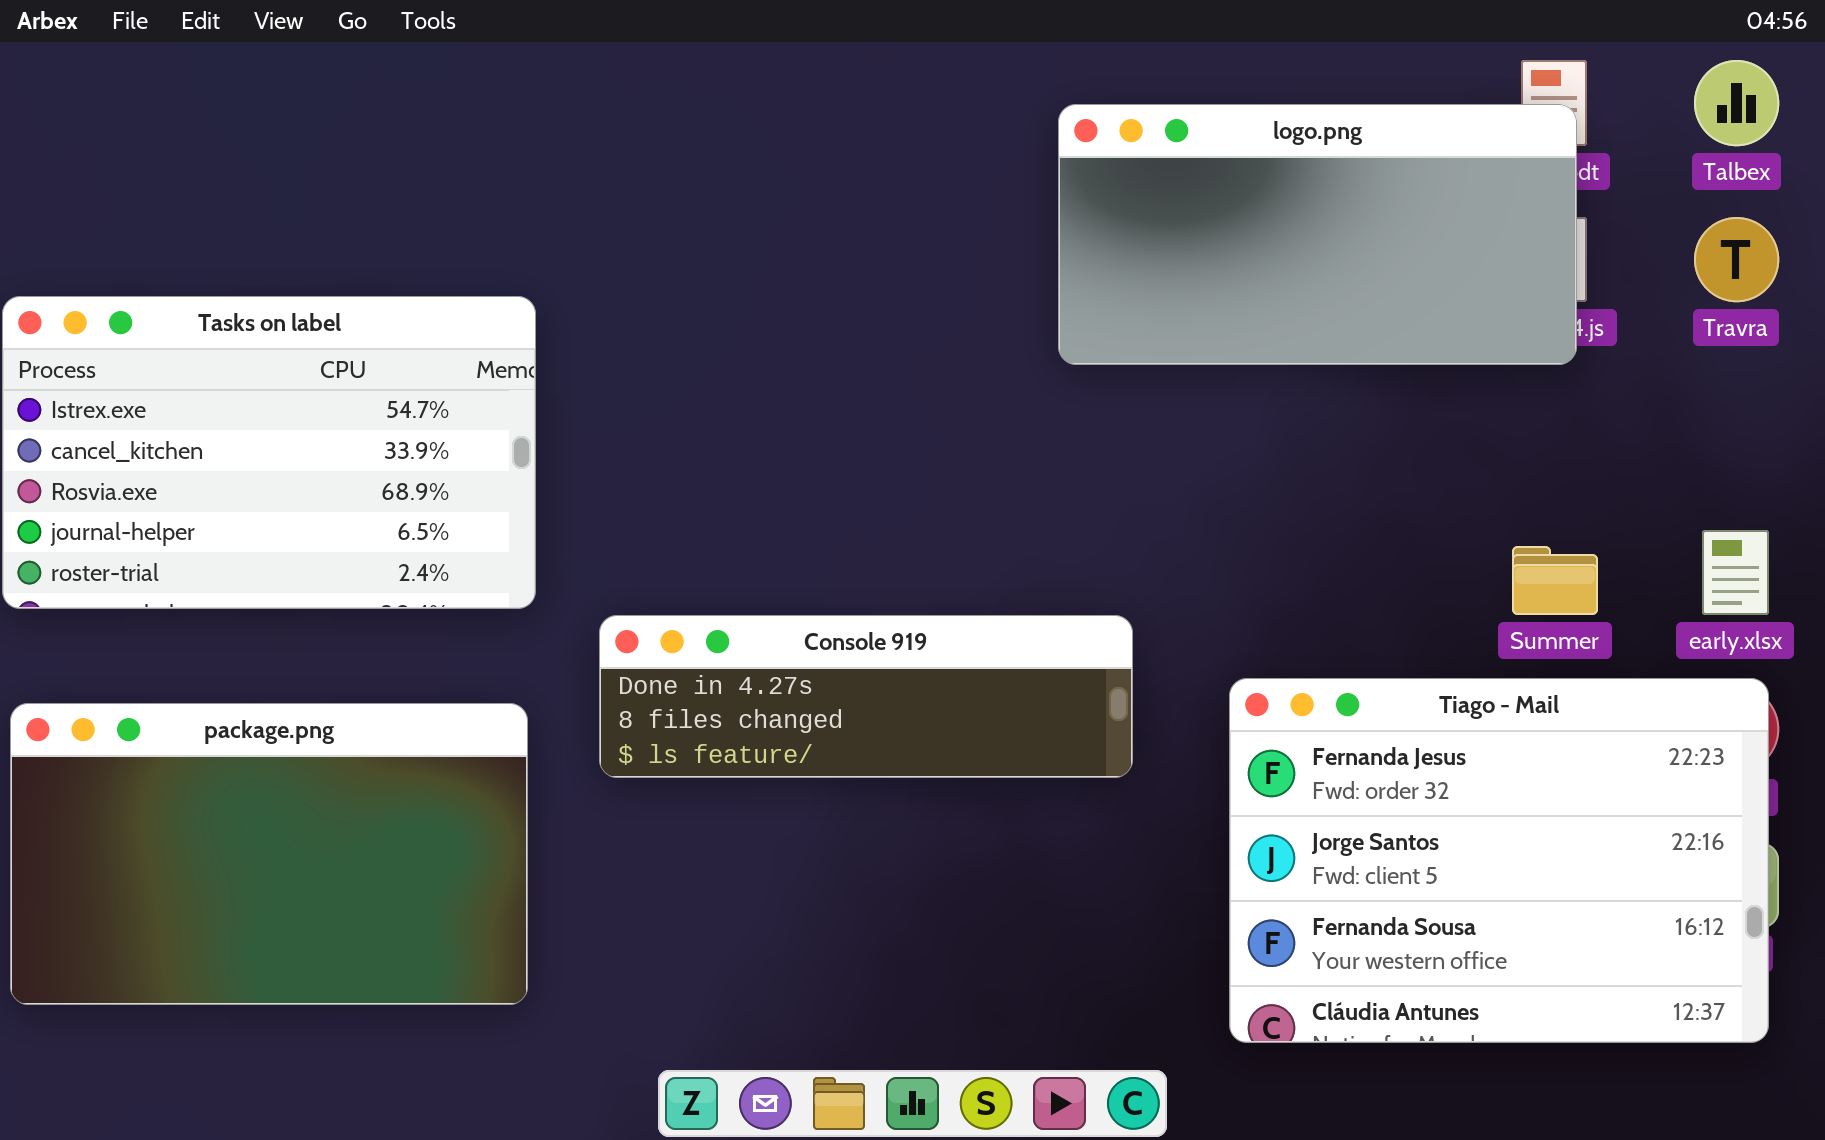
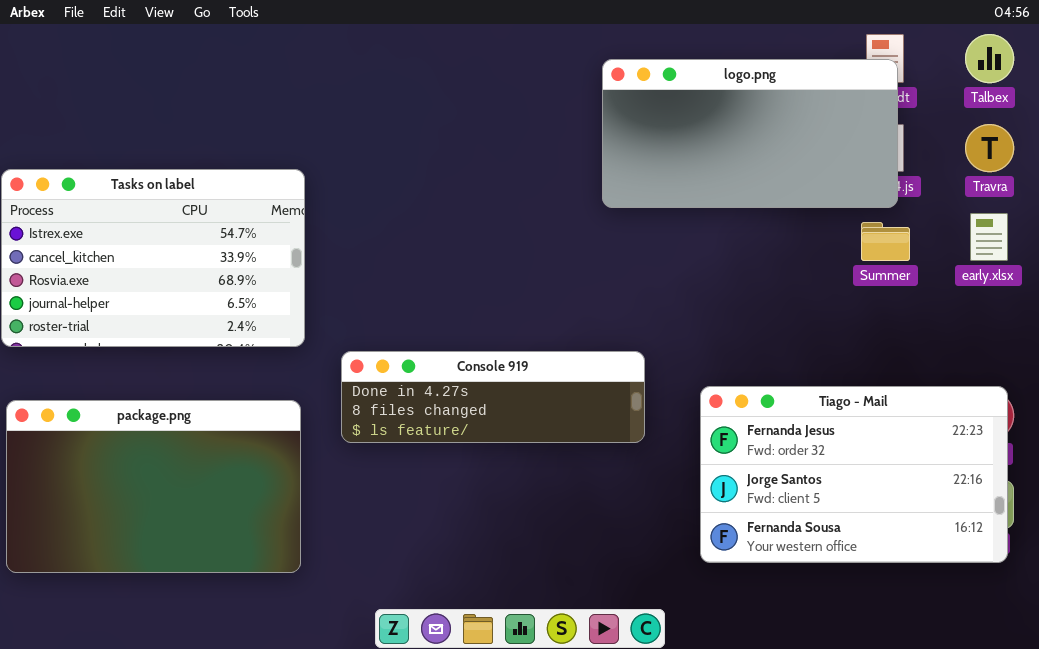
early.xlsx: [1702,530,1769,615] -> [970,213,1008,261], moved
Summer: [1512,546,1598,615] -> [861,222,910,261], moved
Tiago - Mail: [1229,678,1769,1043] -> [700,386,1008,563], resized

